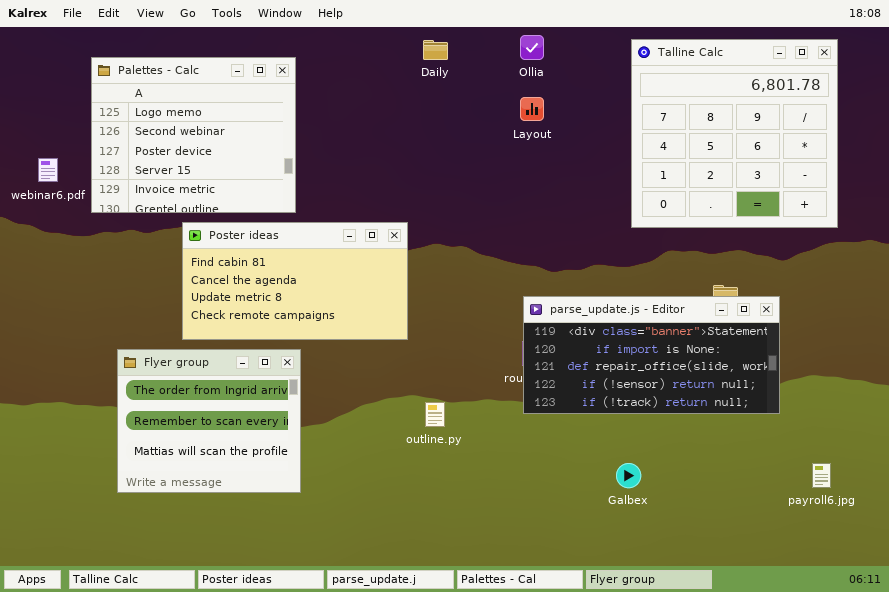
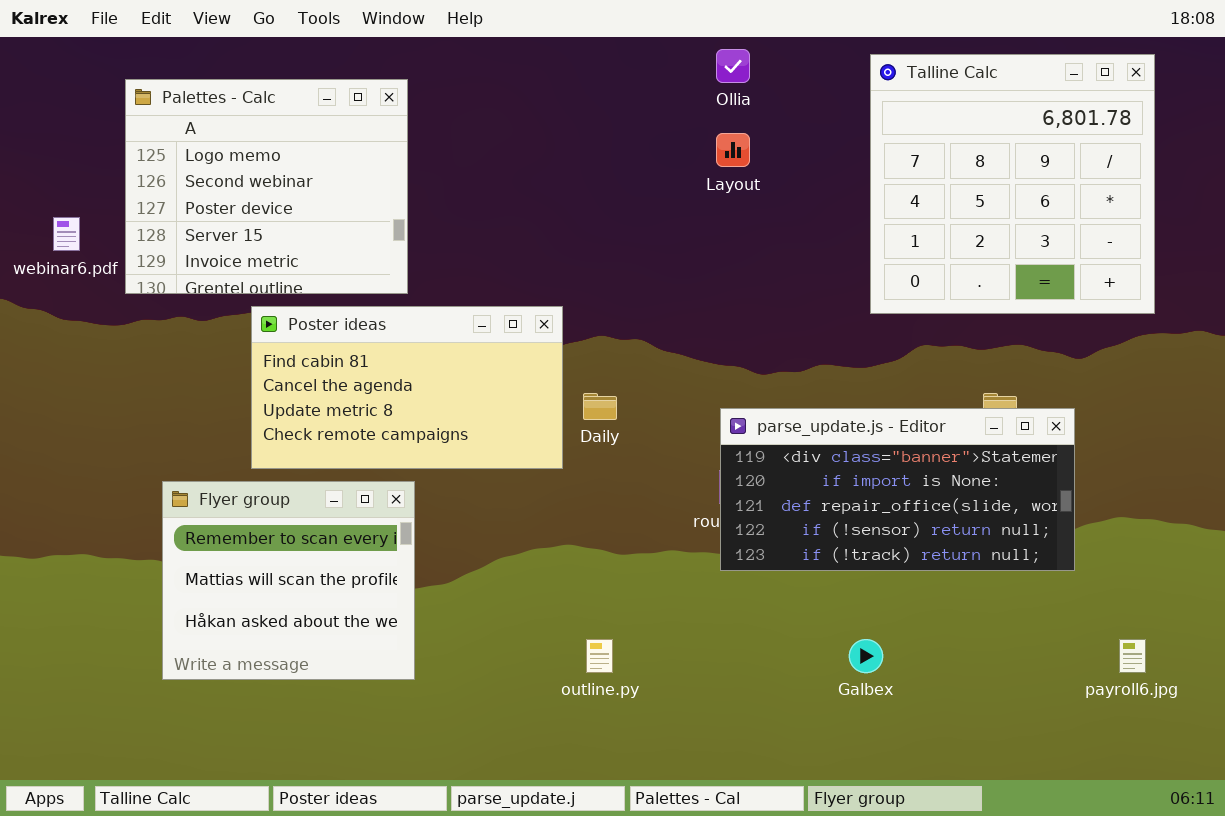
Daily: [423,40,448,60] -> [583,393,617,420], moved
Flyer group: [117,349,301,493] -> [162,481,415,680], scrolled down 1 row
outline.py: [425,402,445,427] -> [586,639,613,673], moved

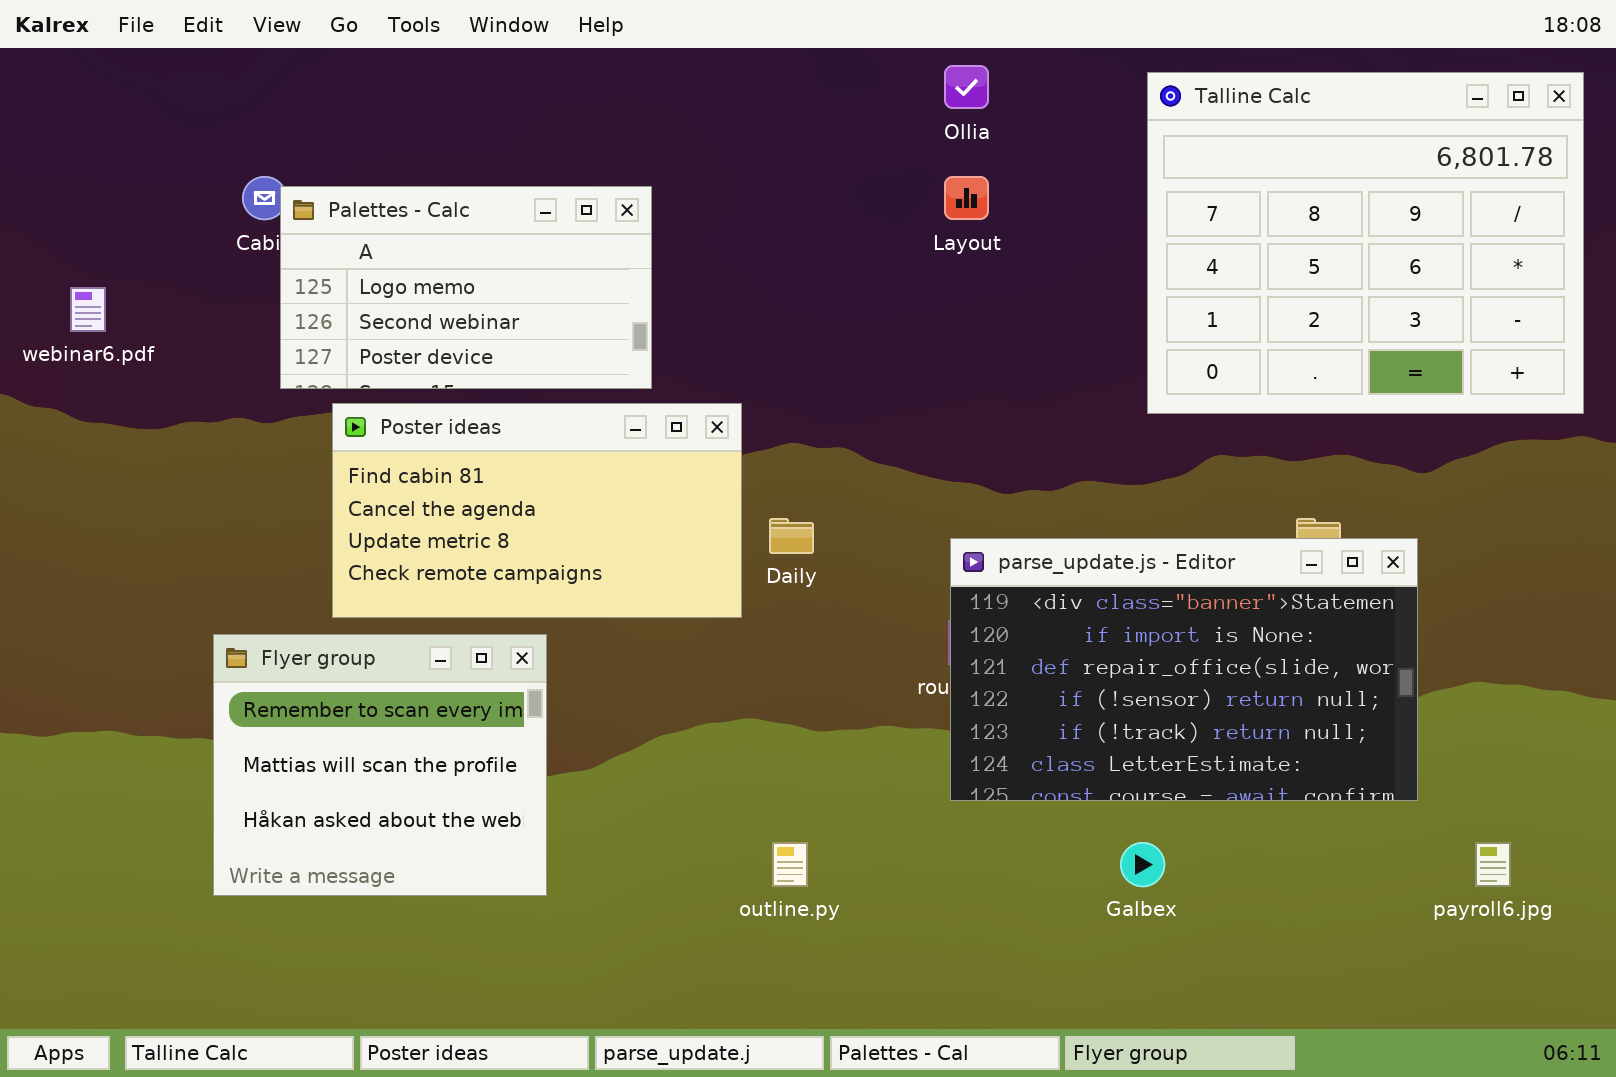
Talline Calc: [870,54,1155,314] -> [1147,72,1584,414], resized
Palettes - Calc: [125,79,408,294] -> [280,186,652,389], moved, resized
parse_update.js - Editor: [720,408,1075,571] -> [950,538,1418,801], resized

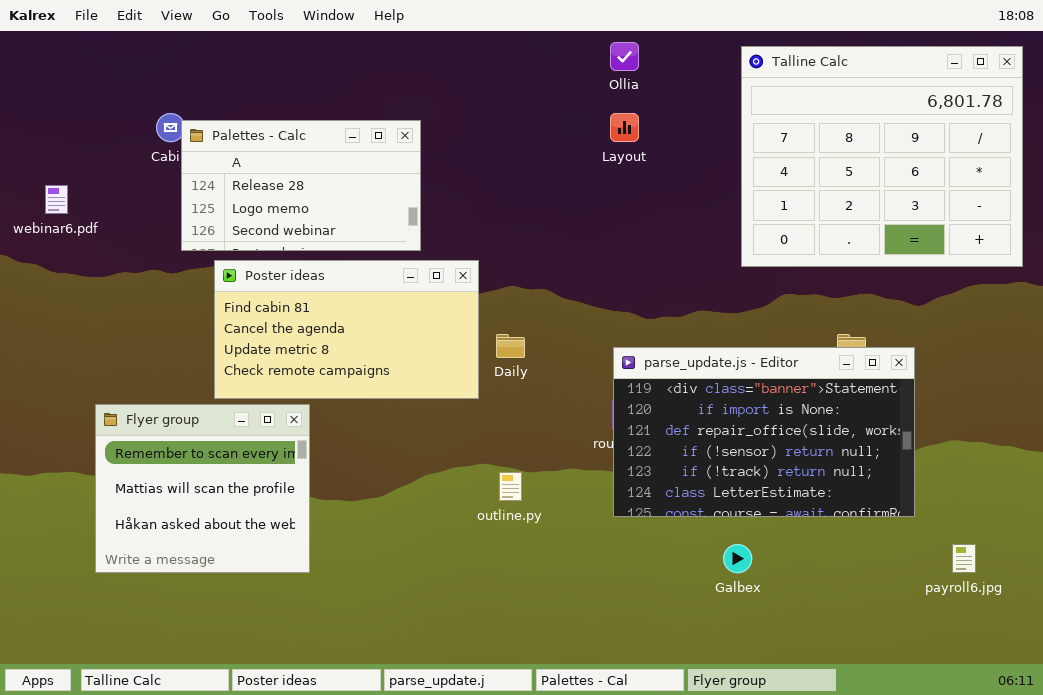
Palettes - Calc: [280,186,652,389] -> [181,120,421,251], scrolled up 1 row
Flyer group: [213,634,547,896] -> [95,404,310,573], moved
outline.py: [772,842,808,887] -> [499,472,522,501], moved

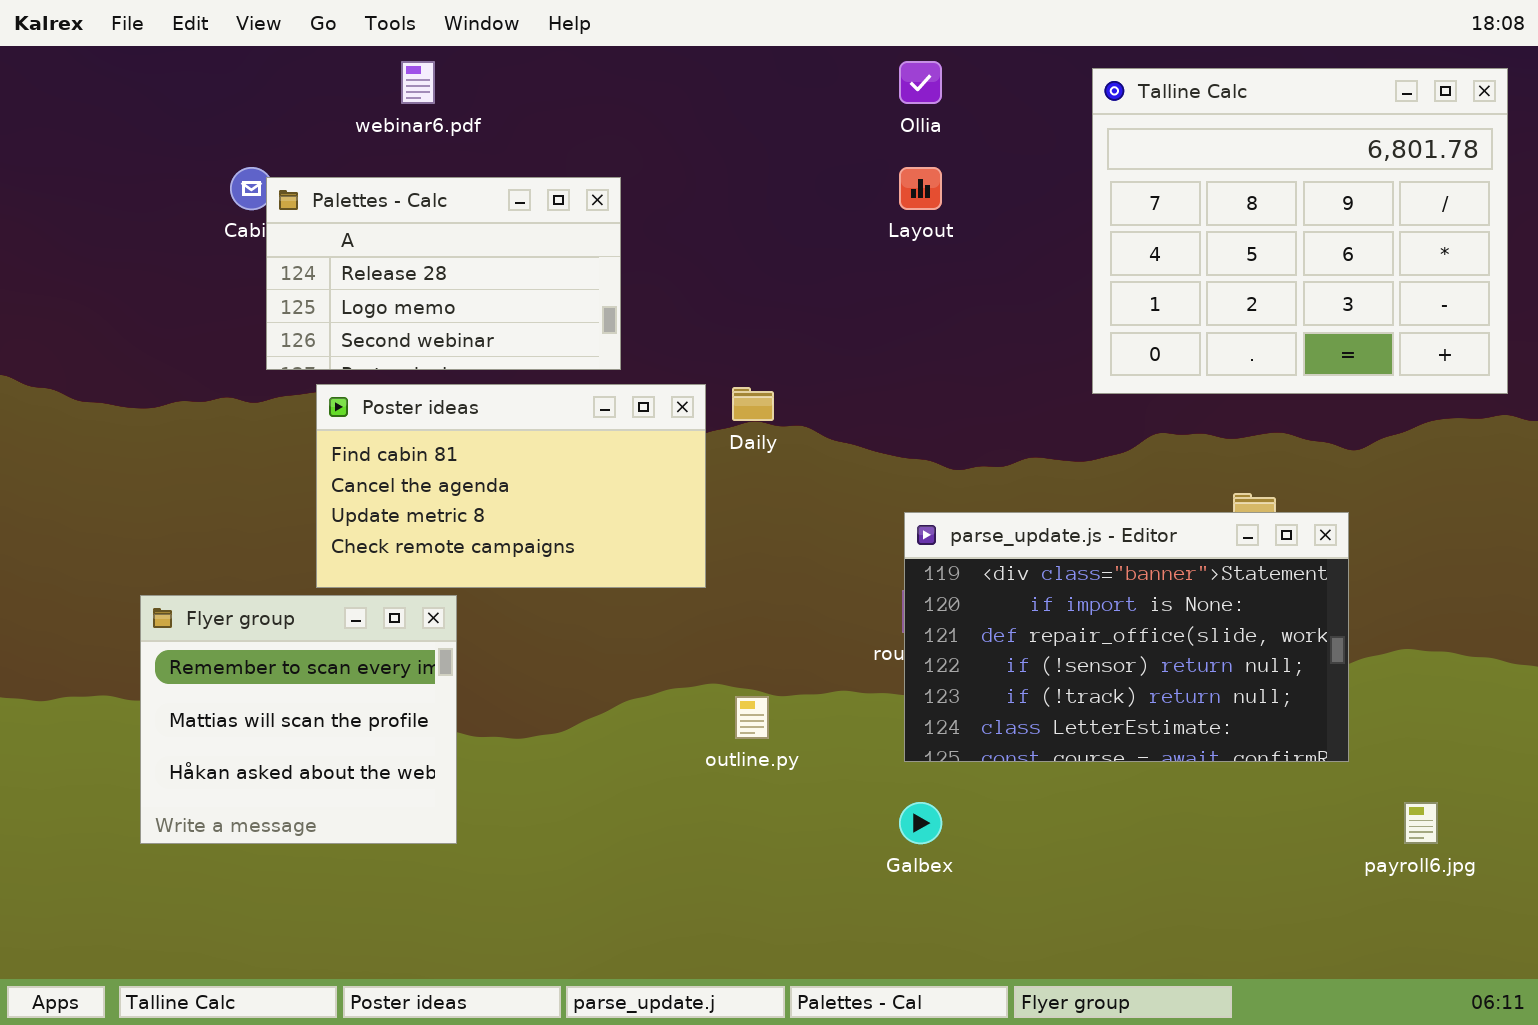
webinar6.pdf: [45,185,68,214] -> [401,61,435,104], moved
Daily: [496,334,525,358] -> [732,387,774,421], moved
Galbex: [723,544,752,573] -> [899,802,942,844], moved

